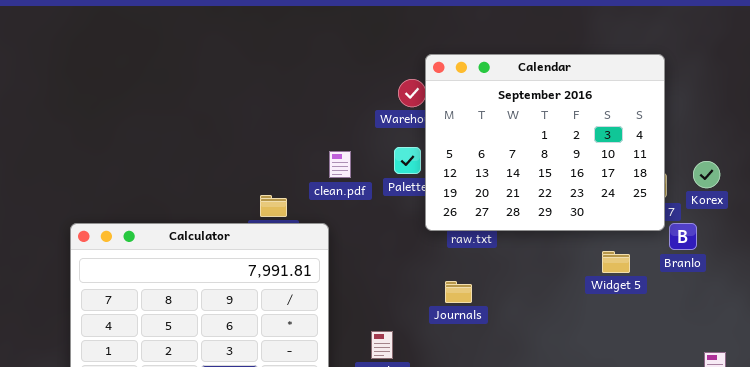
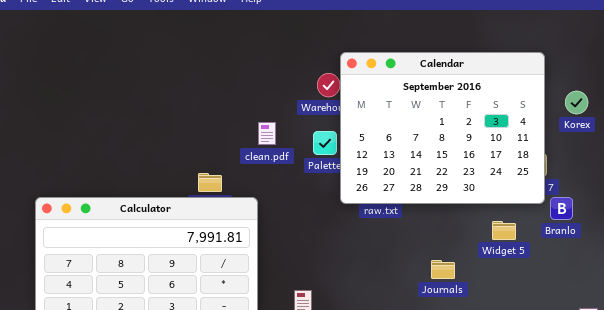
clean.pdf: [329,151,351,178] -> [258,122,276,145], moved
Korex: [693,161,720,188] -> [565,91,588,114], moved
Journals: [445,281,472,303] -> [431,260,455,279], moved

